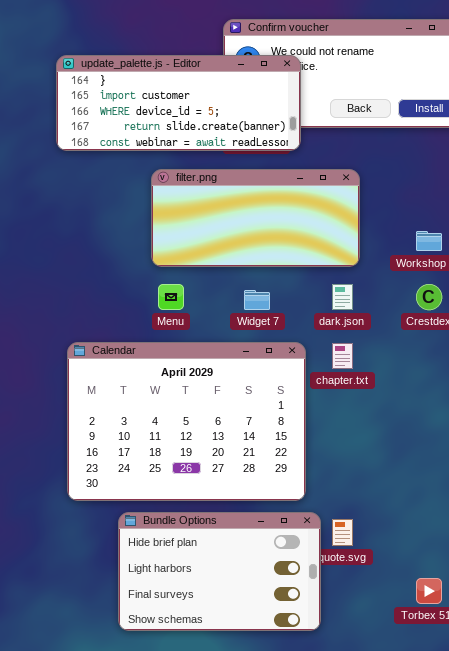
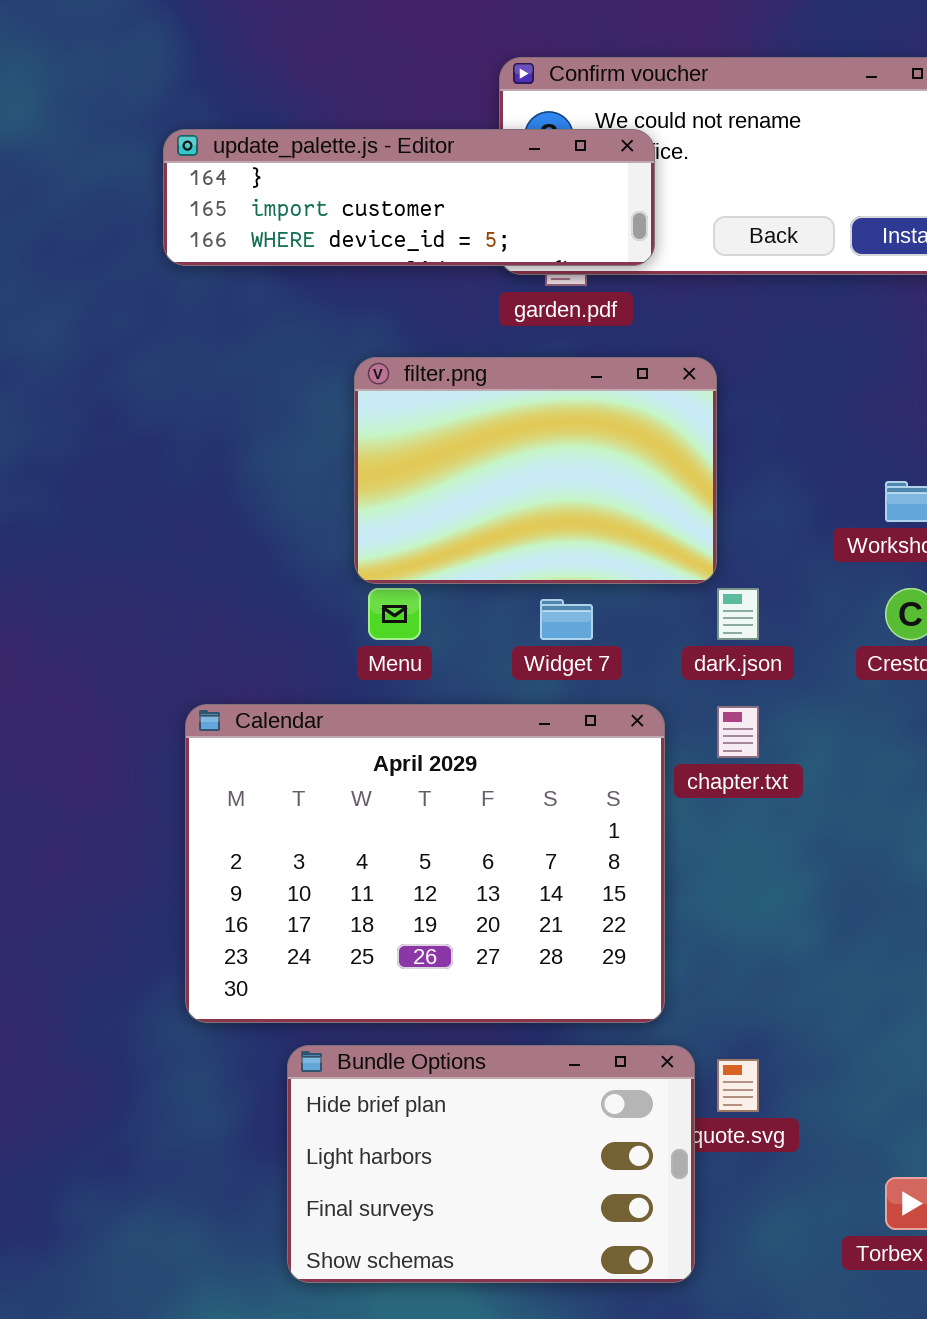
update_palette.js - Editor: [56,55,301,151] -> [163,129,655,266], resized
filter.png: [151,169,360,267] -> [354,357,717,584], resized

